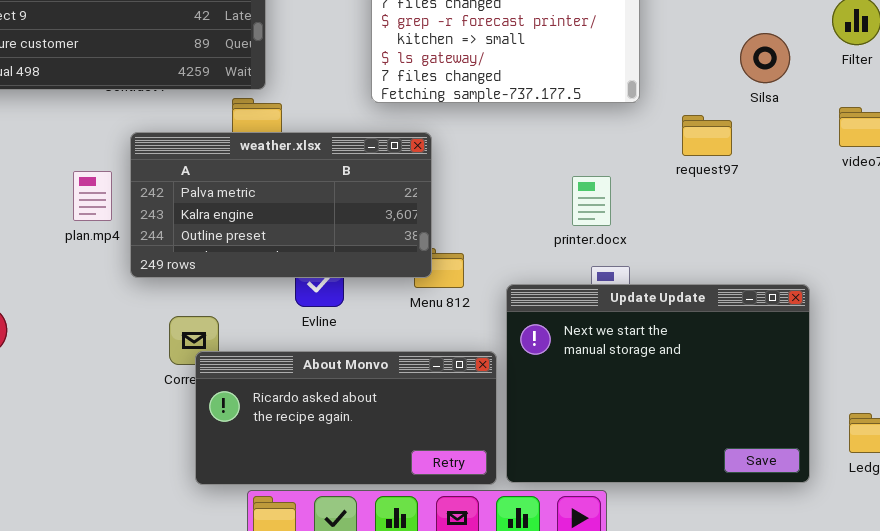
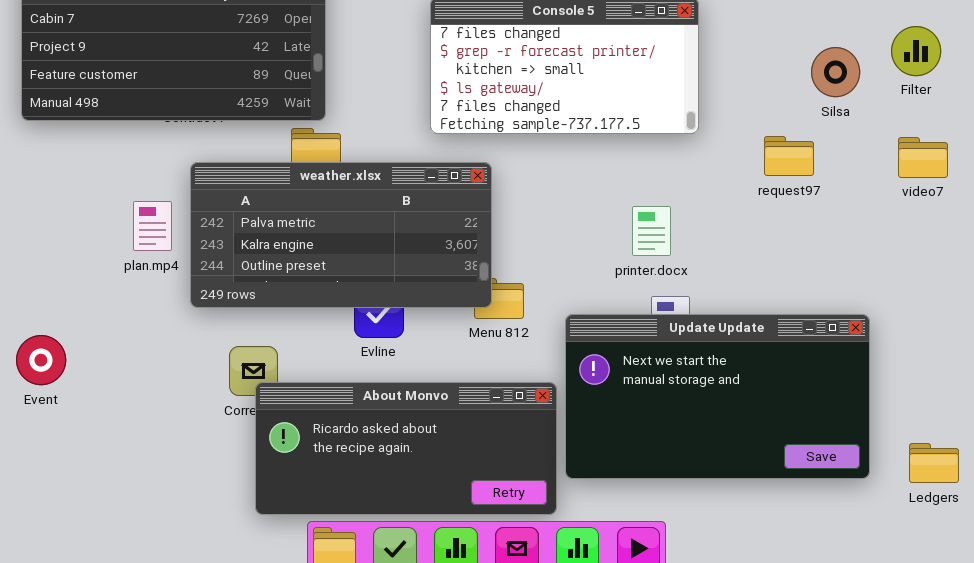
Silsa: [740,33,790,83] -> [811,47,860,97], moved
request97: [682,115,732,156] -> [764,136,814,176], moved
Update Update: [506,284,810,483] -> [565,314,870,479], resized

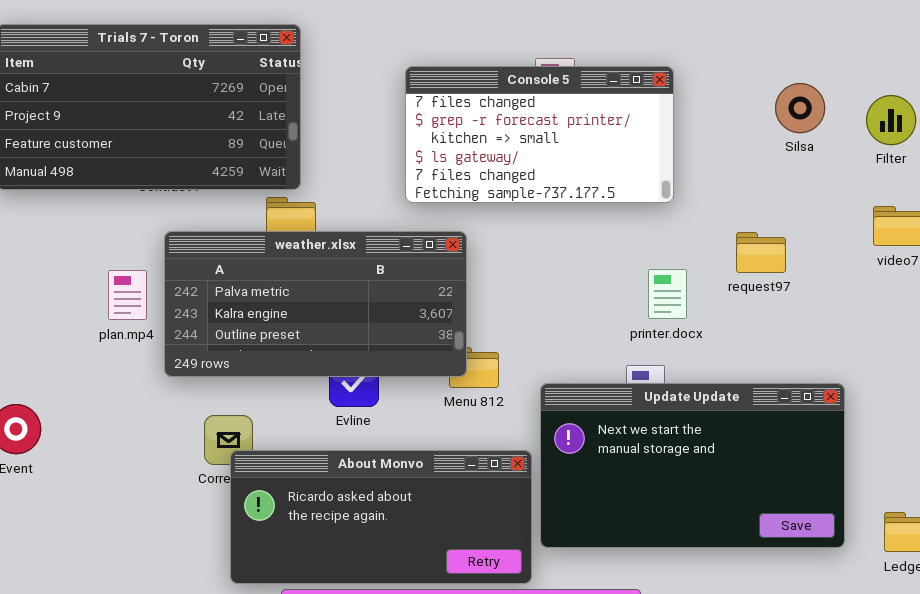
Silsa: [811,47,860,97] -> [775,83,825,133], moved
request97: [764,136,814,176] -> [736,232,786,273], moved
printer.docx: [632,206,671,256] -> [648,269,687,319], moved

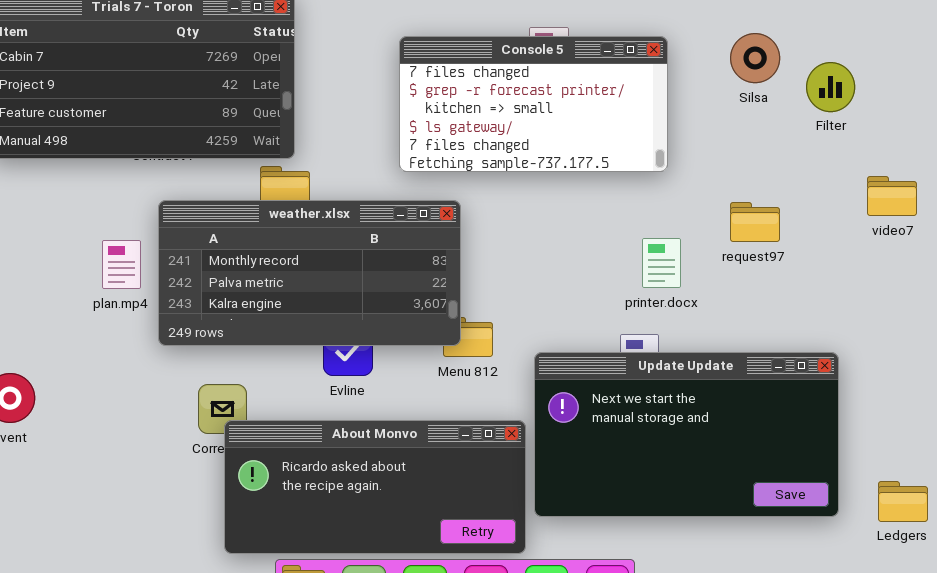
Silsa: [775,83,825,133] -> [730,33,780,83], moved
Filter: [866,95,916,145] -> [806,62,855,112], moved
weather.xlsx: [164,231,467,377] -> [158,200,461,346], scrolled up 1 row

